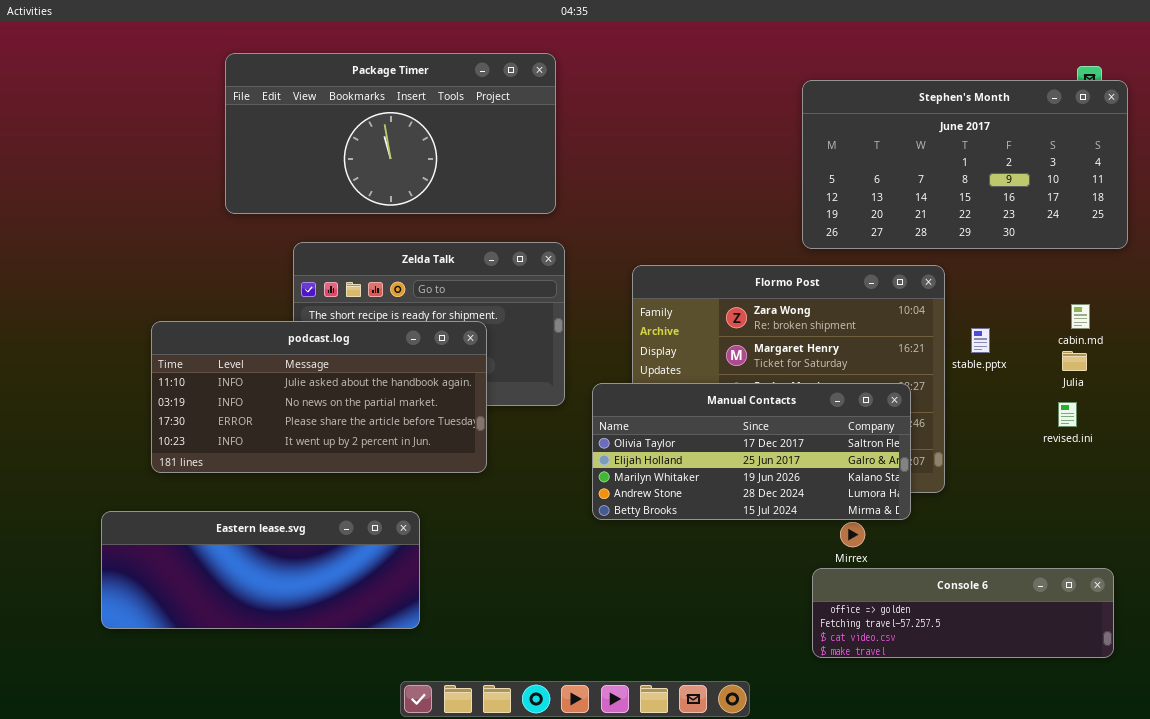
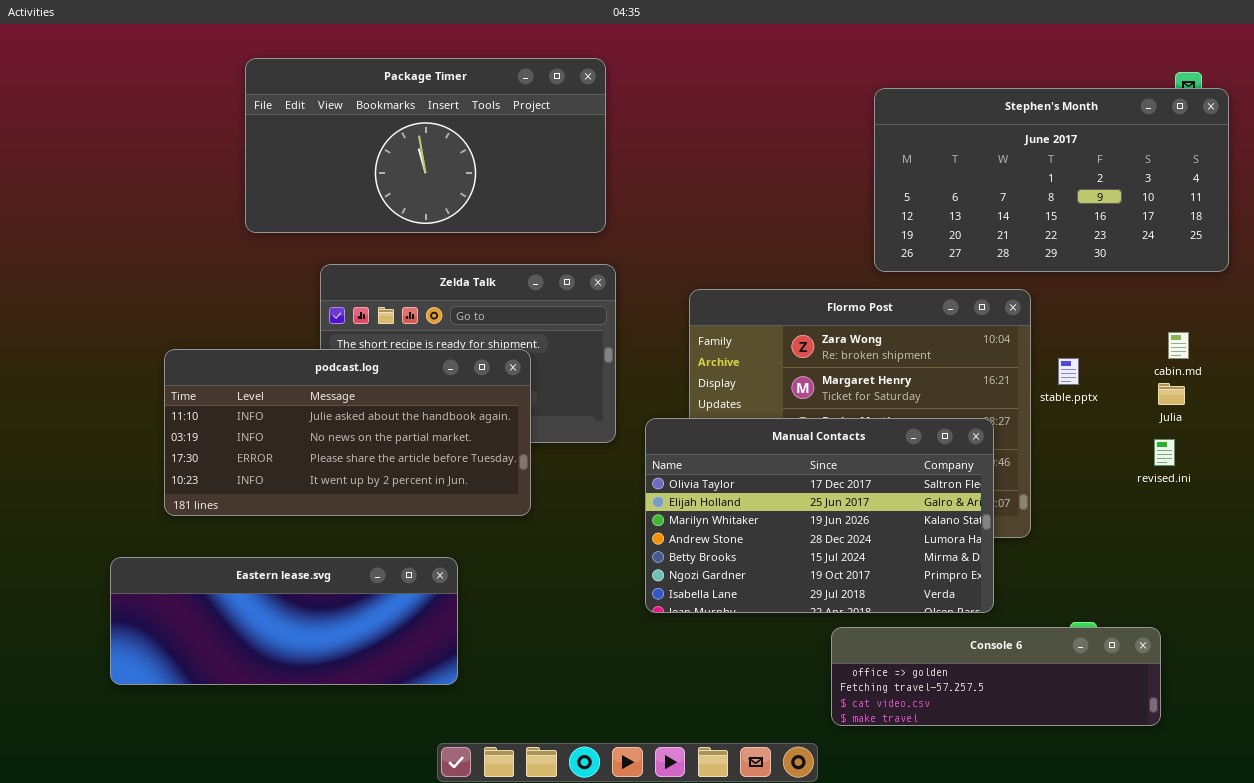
Manual Contacts: [592,383,911,520] -> [645,418,994,613], resized
Console 6: [812,568,1114,658] -> [831,627,1161,726], moved

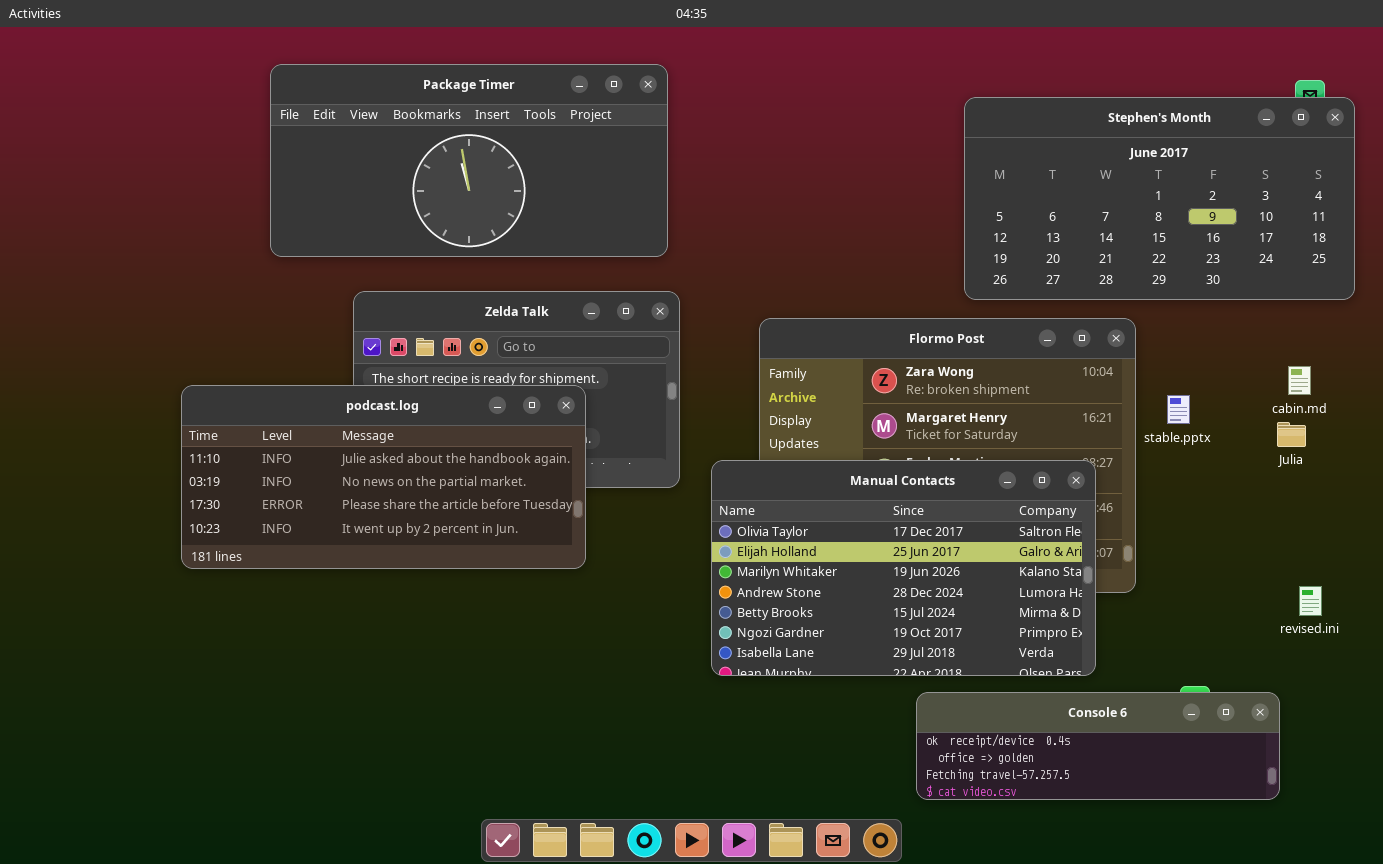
revised.ini: [1154,439,1175,466] -> [1299,586,1322,616], moved
Eastern lease.svg: [110,557,458,685] -> none, closed
Console 6: [831,627,1161,726] -> [916,692,1280,800], scrolled up 1 row

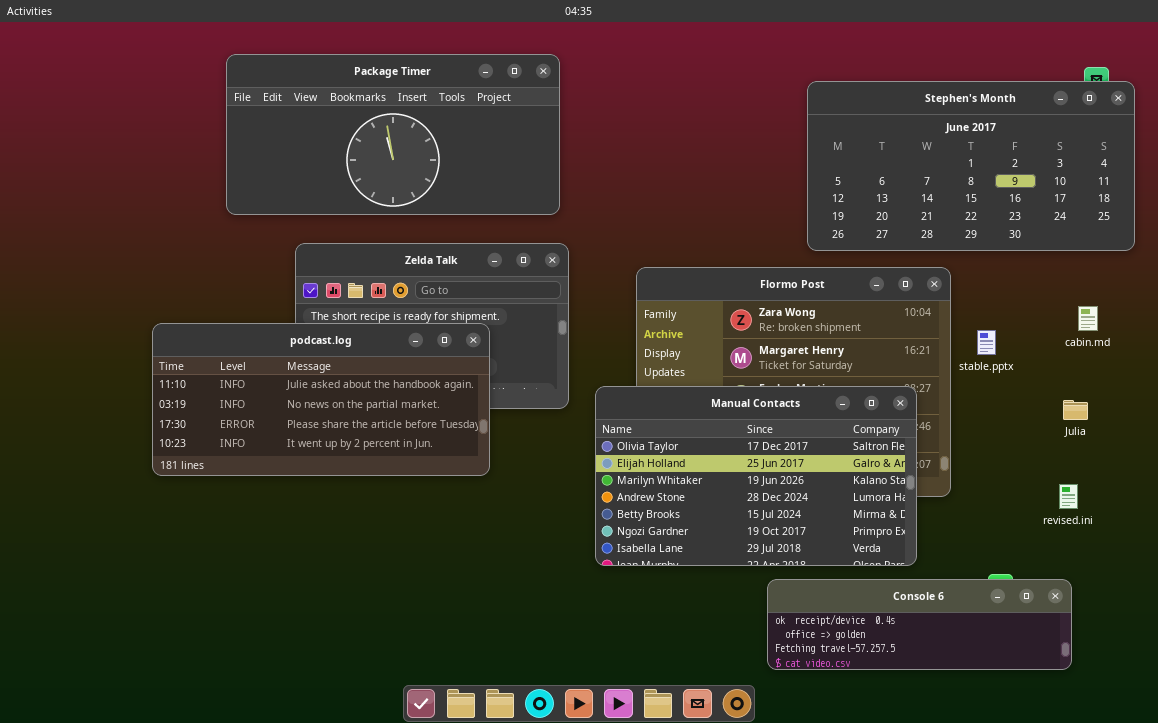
Julia: [1277,422,1306,447] -> [1063,400,1088,420], moved
revised.ini: [1299,586,1322,616] -> [1059,484,1078,509], moved

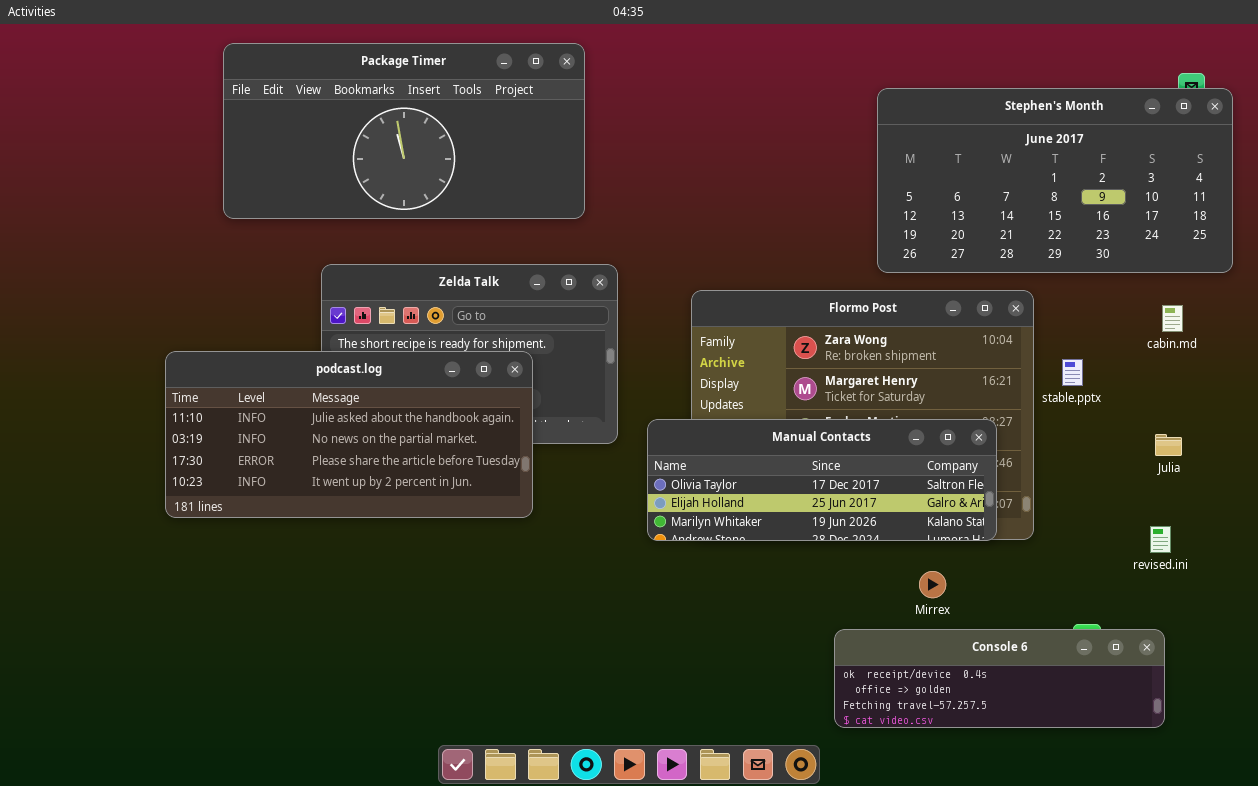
Package Timer: [226,54,560,215] -> [223,43,585,219], moved
cabin.md: [1078,306,1098,331] -> [1162,305,1183,332], moved
Manual Contacts: [595,386,917,566] -> [647,419,997,541], resized

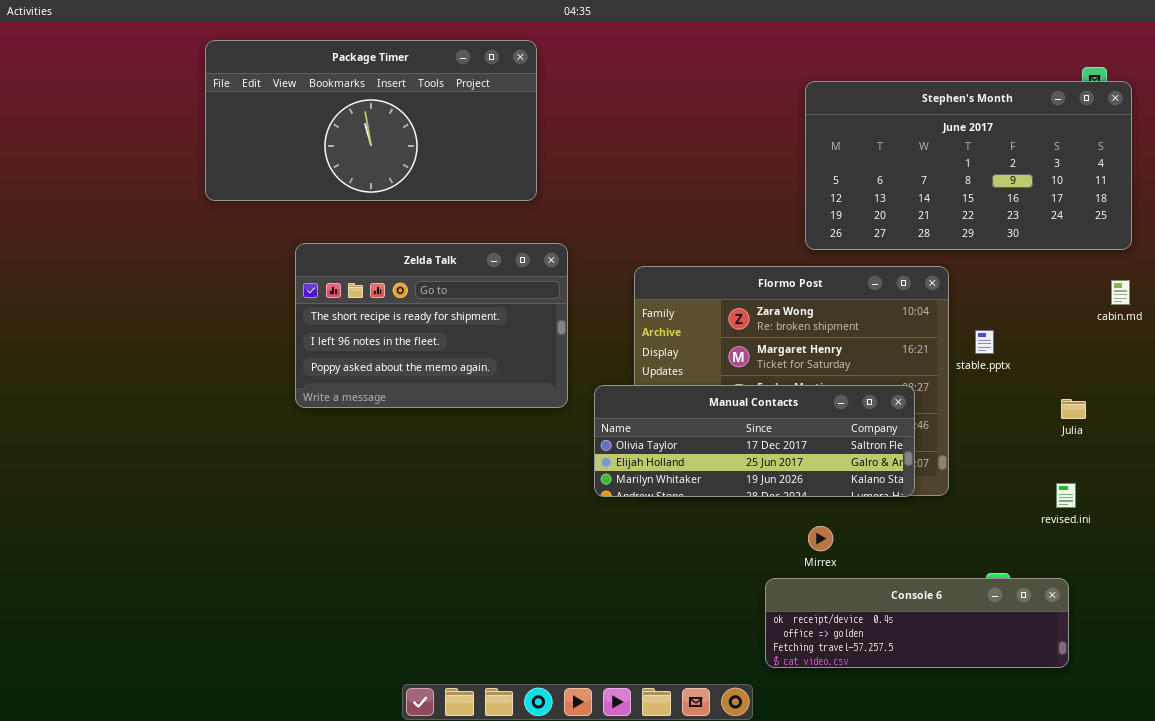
cabin.md: [1162,305,1183,332] -> [1111,280,1130,305], moved
podcast.log: [165,351,533,518] -> none, closed
Mirrex: [919,571,946,598] -> [808,526,833,551], moved

